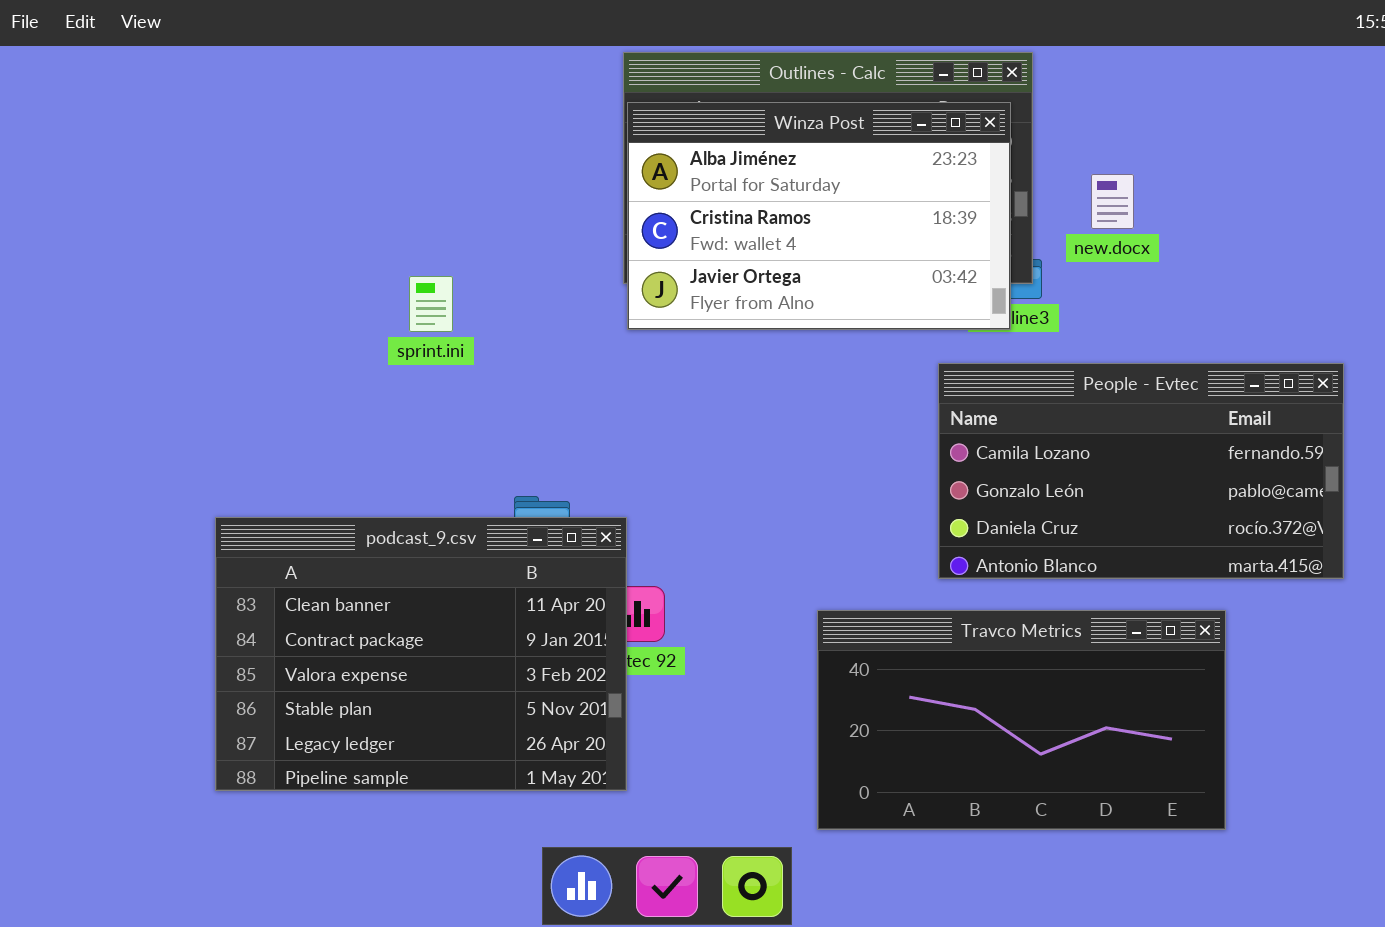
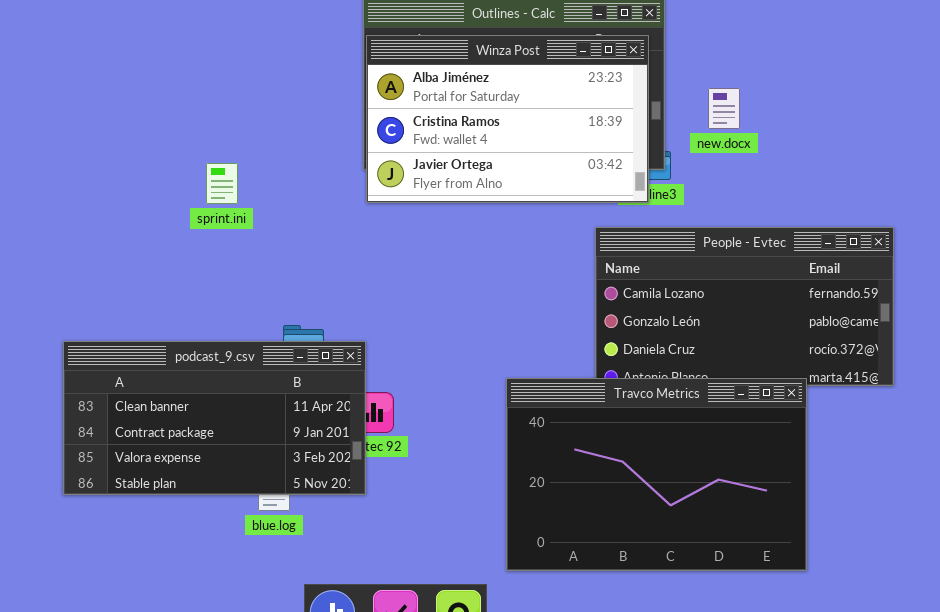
podcast_9.csv: [215,517,627,791] -> [63,341,366,495], resized
Travco Metrics: [817,610,1226,830] -> [506,378,807,571], resized

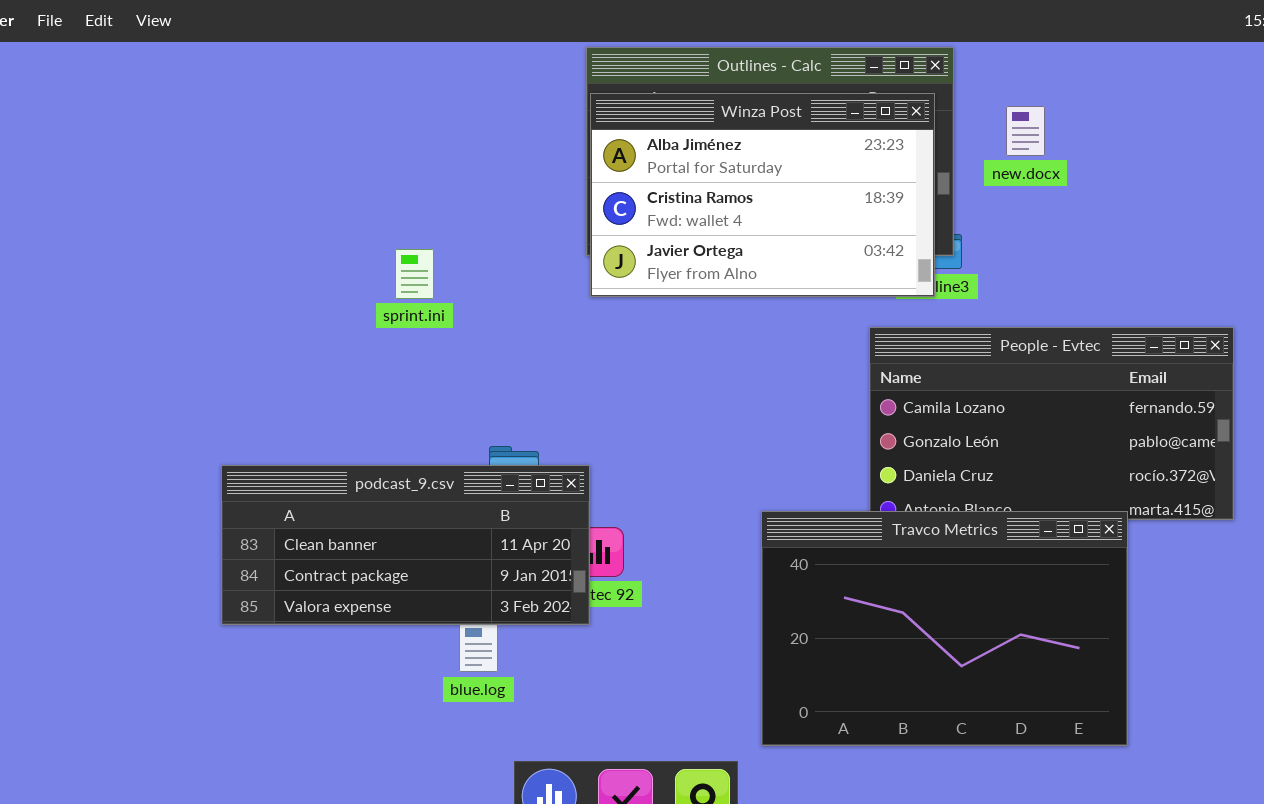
new.docx: [708,88,740,129] -> [1006,106,1045,156], moved
podcast_9.csv: [63,341,366,495] -> [221,465,590,625], resized

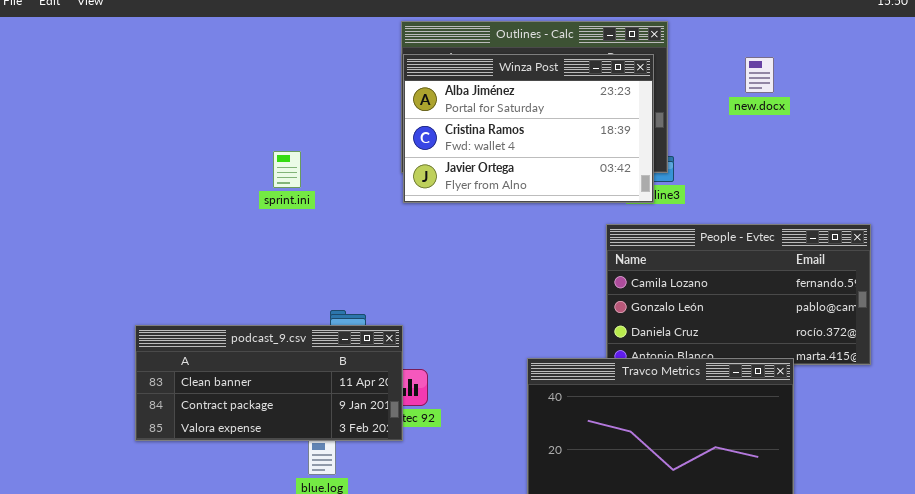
new.docx: [1006,106,1045,156] -> [745,57,774,93], moved
sprint.ini: [395,249,434,299] -> [273,151,301,188], moved

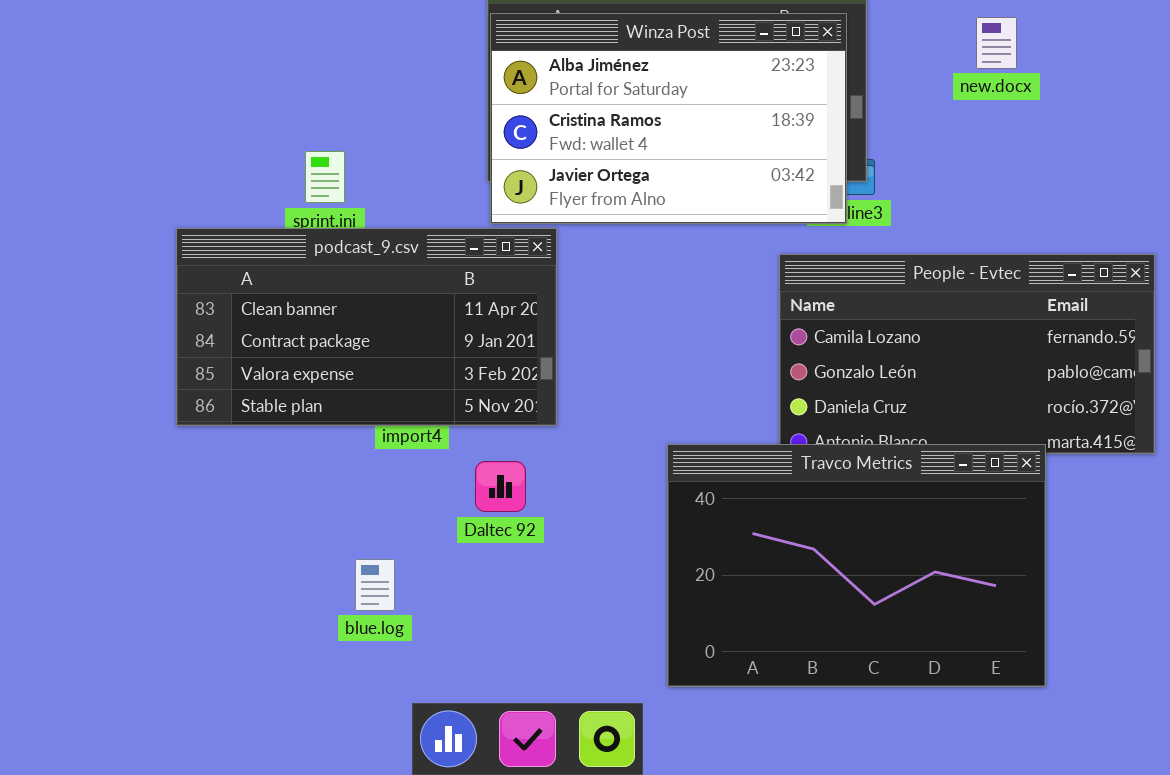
podcast_9.csv: [135,325,403,441] -> [176,228,557,426], moved, resized

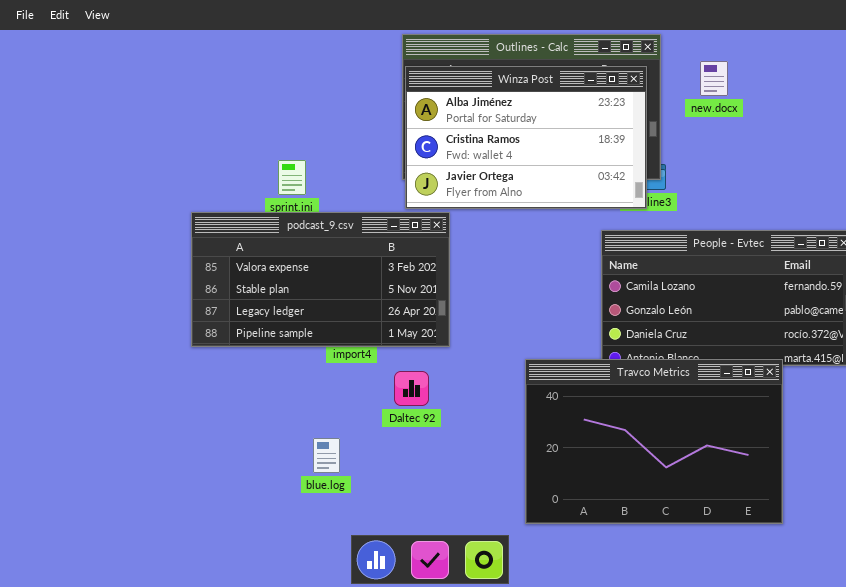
new.docx: [976,17,1017,69] -> [700,61,728,96], moved
podcast_9.csv: [176,228,557,426] -> [191,212,450,347], scrolled down 2 rows

